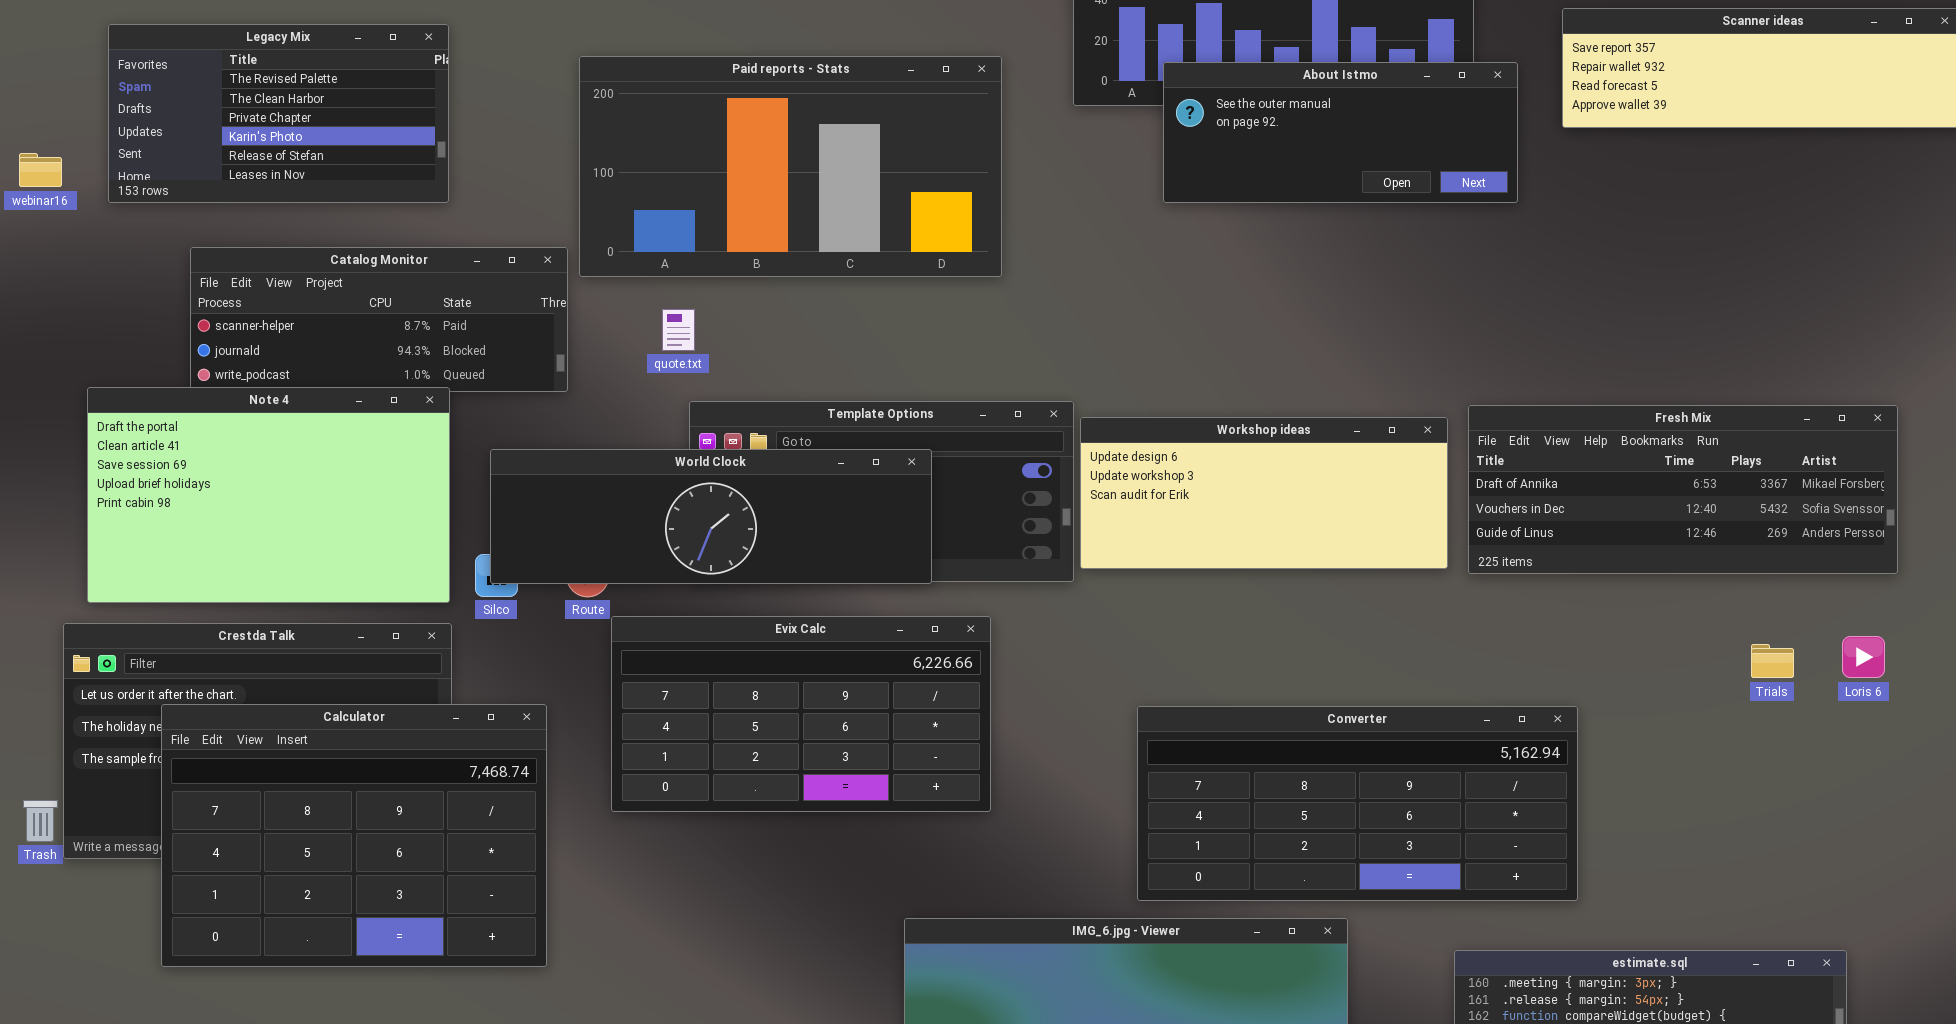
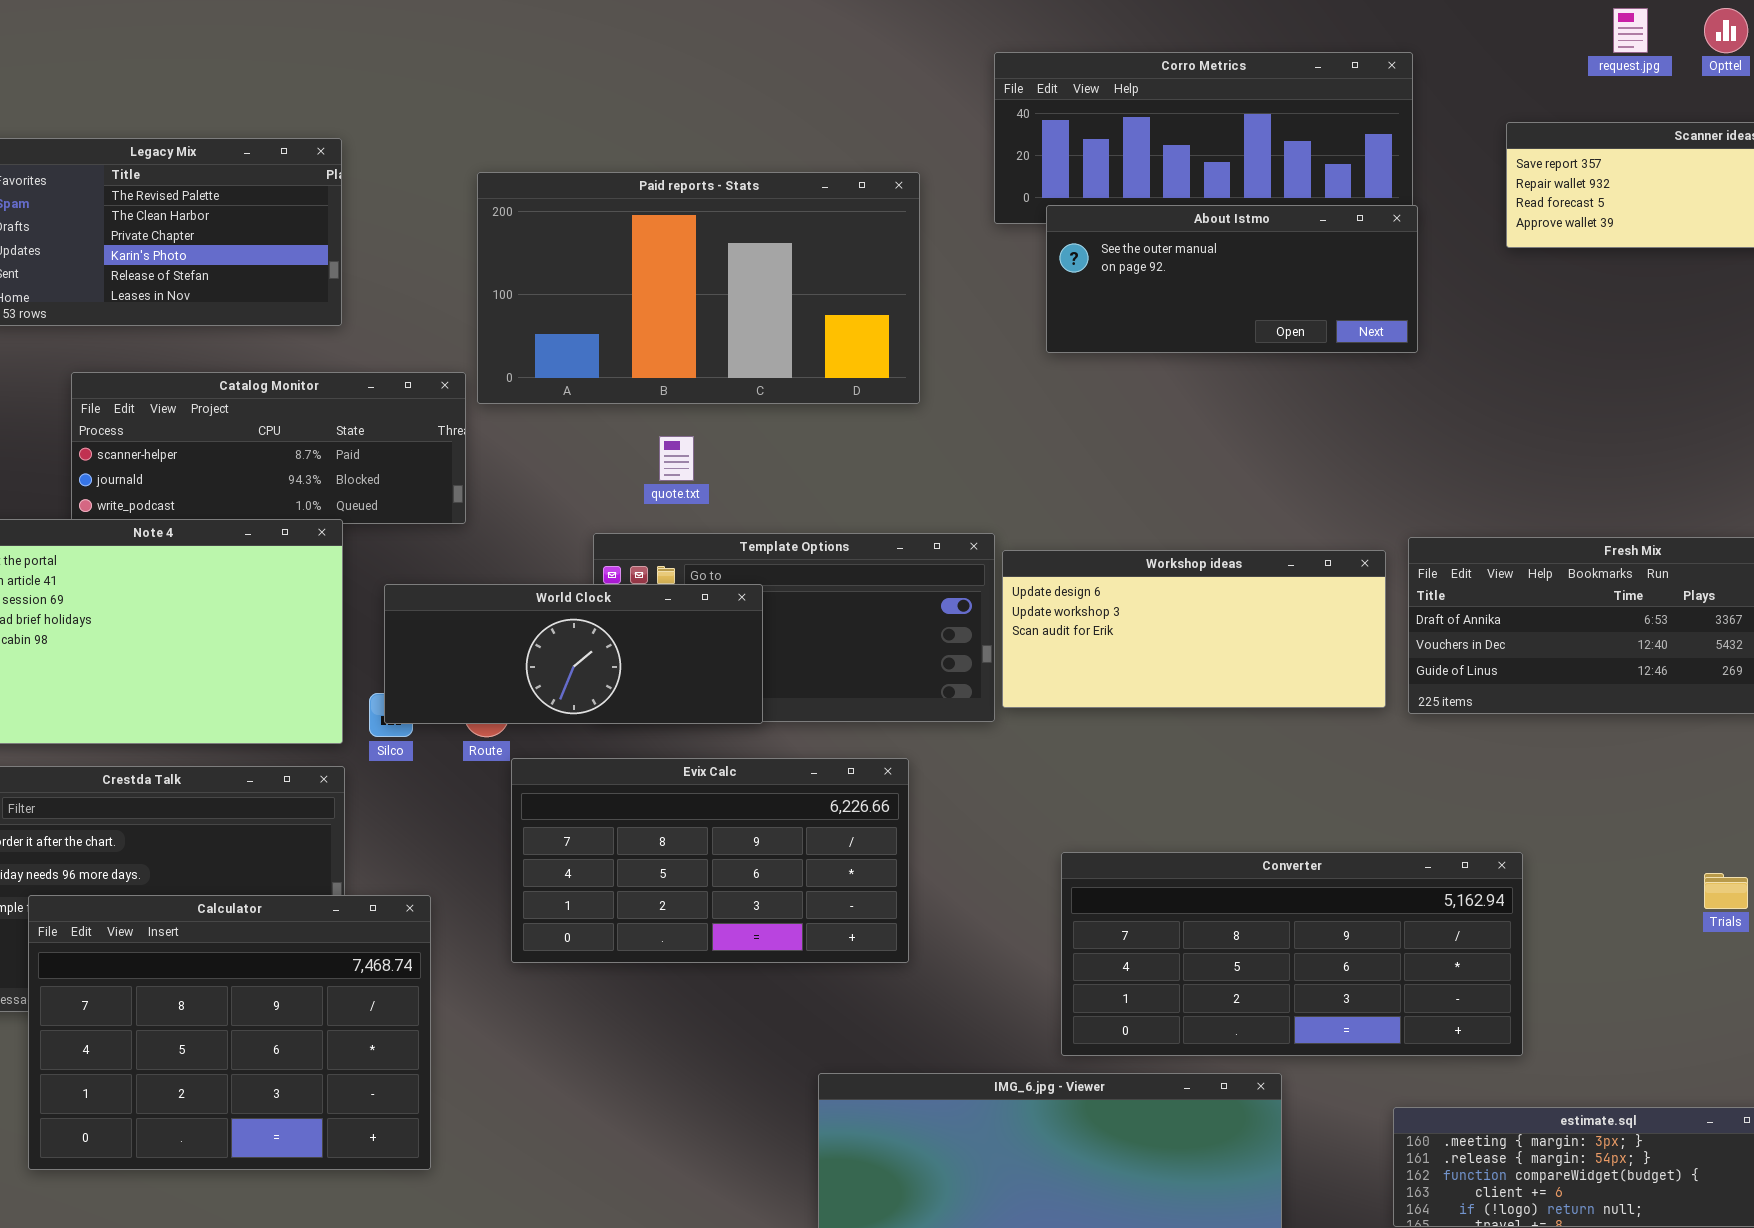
About Istmo: [1163,62,1518,203] -> [1046,205,1418,353], moved
quote.txt: [662,309,695,351] -> [659,436,694,481], moved
World Clock: [490,449,932,584] -> [384,584,763,724], resized
Trials: [1751,644,1794,678] -> [1704,873,1748,909], moved
Calculator: [161,704,547,967] -> [28,895,431,1170], moved

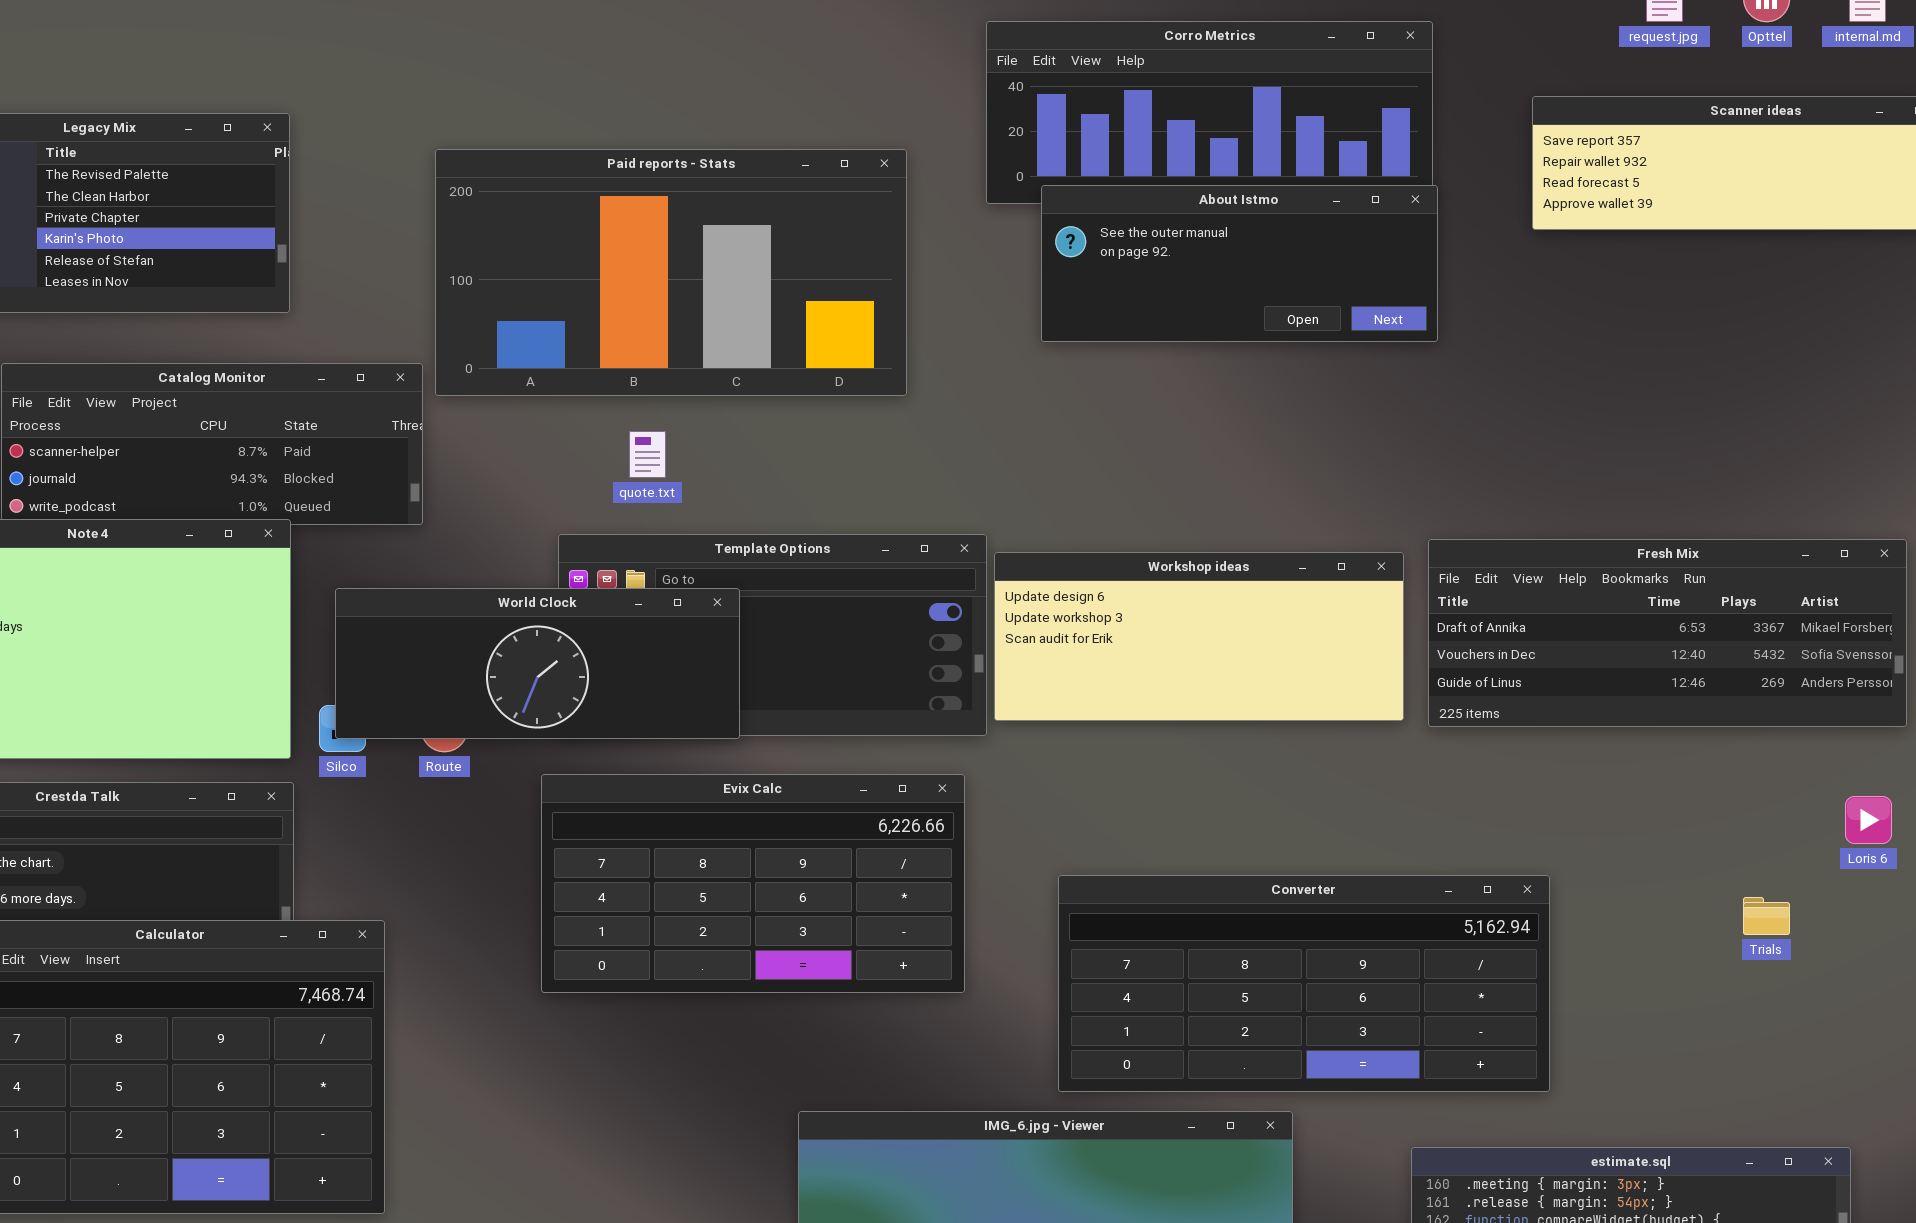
Evix Calc: [511,758,909,963] -> [541,774,965,993], moved

